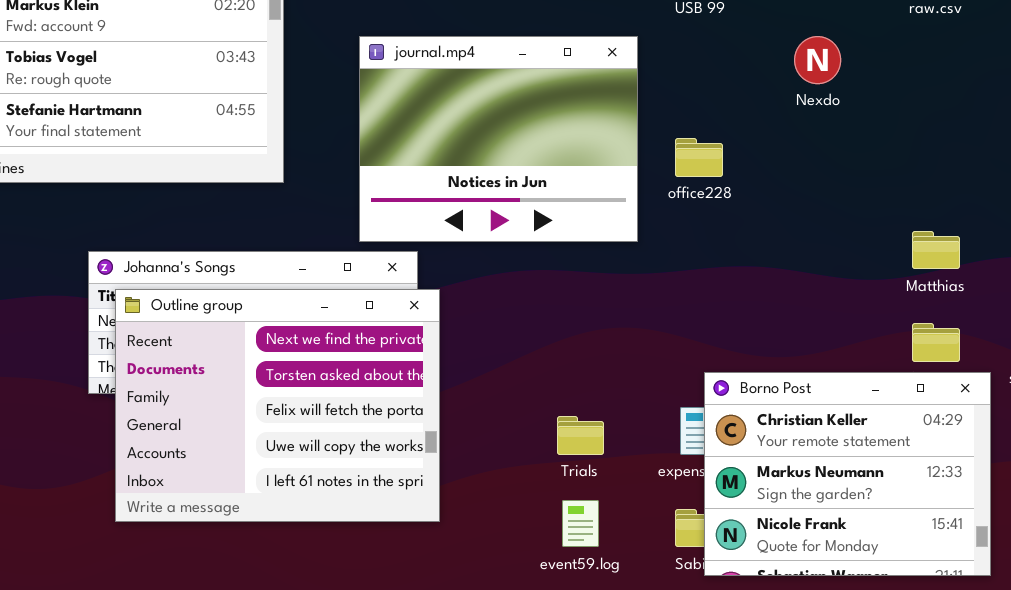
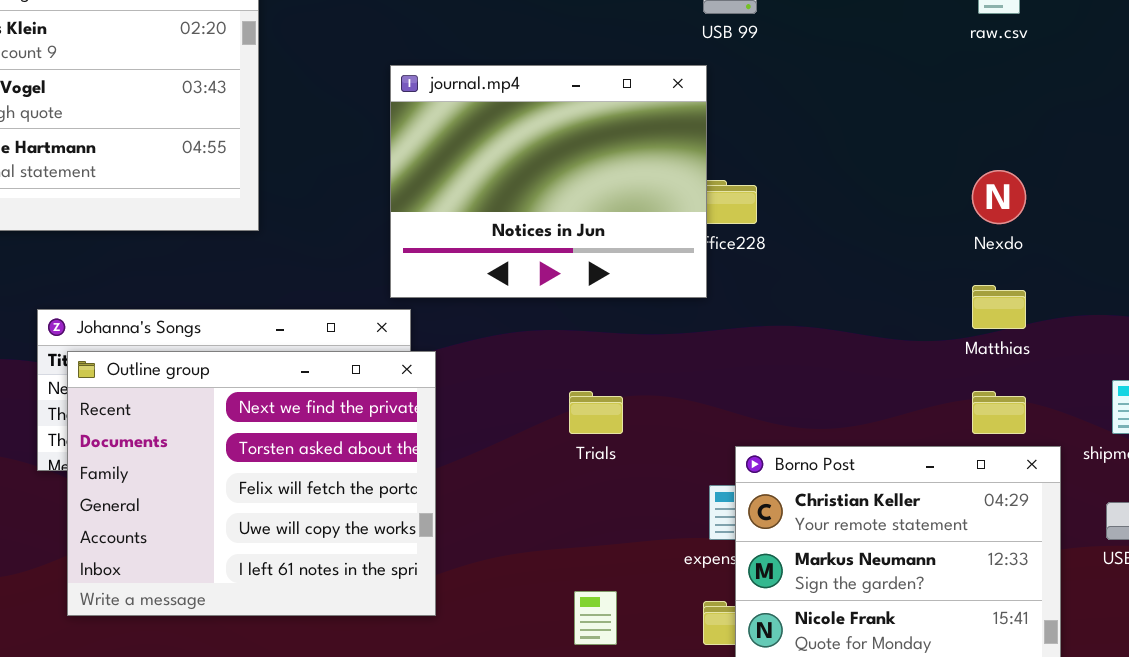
journal.mp4: [359,36,638,242] -> [390,65,707,298], moved
Nexdo: [794,36,841,84] -> [972,170,1026,224], moved
Trials: [557,416,604,455] -> [569,391,623,434], moved

